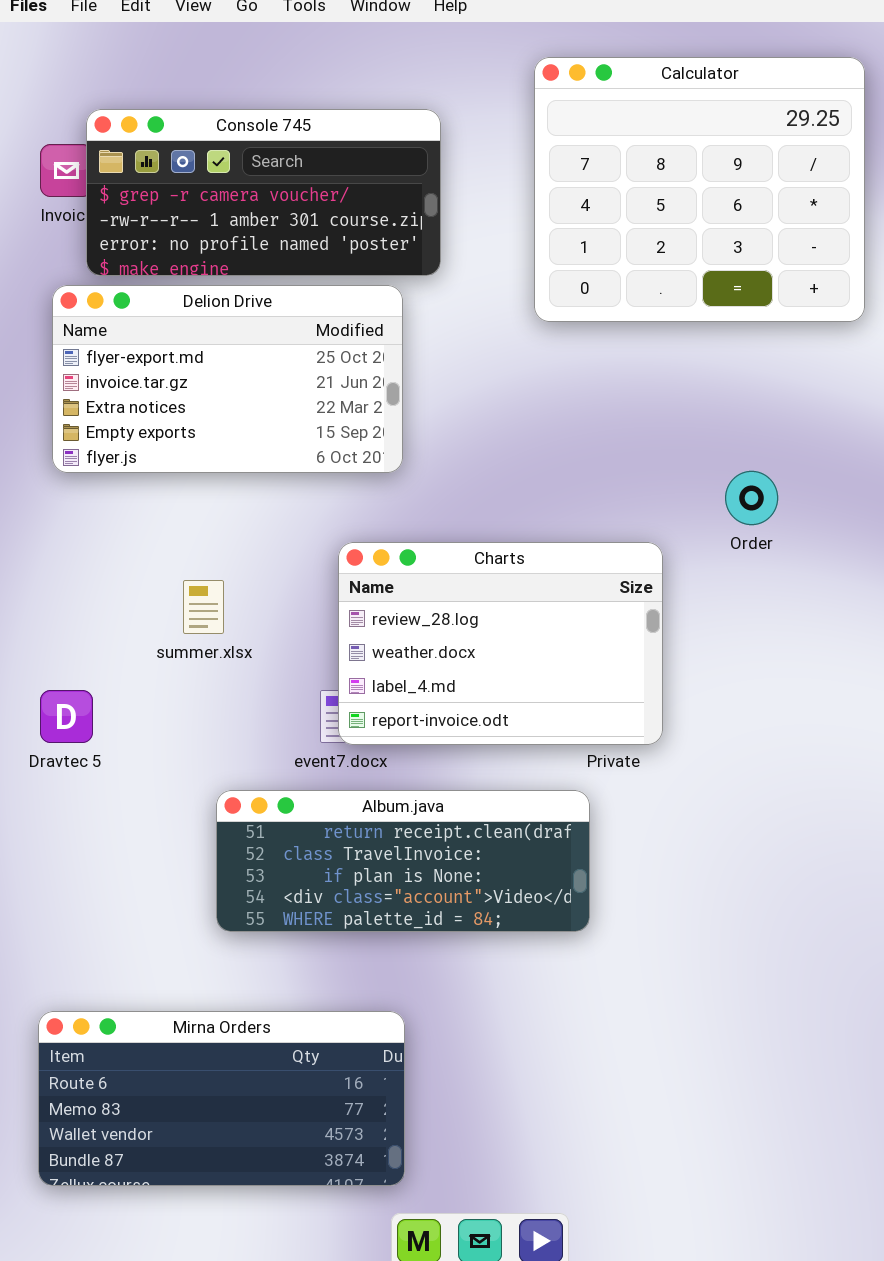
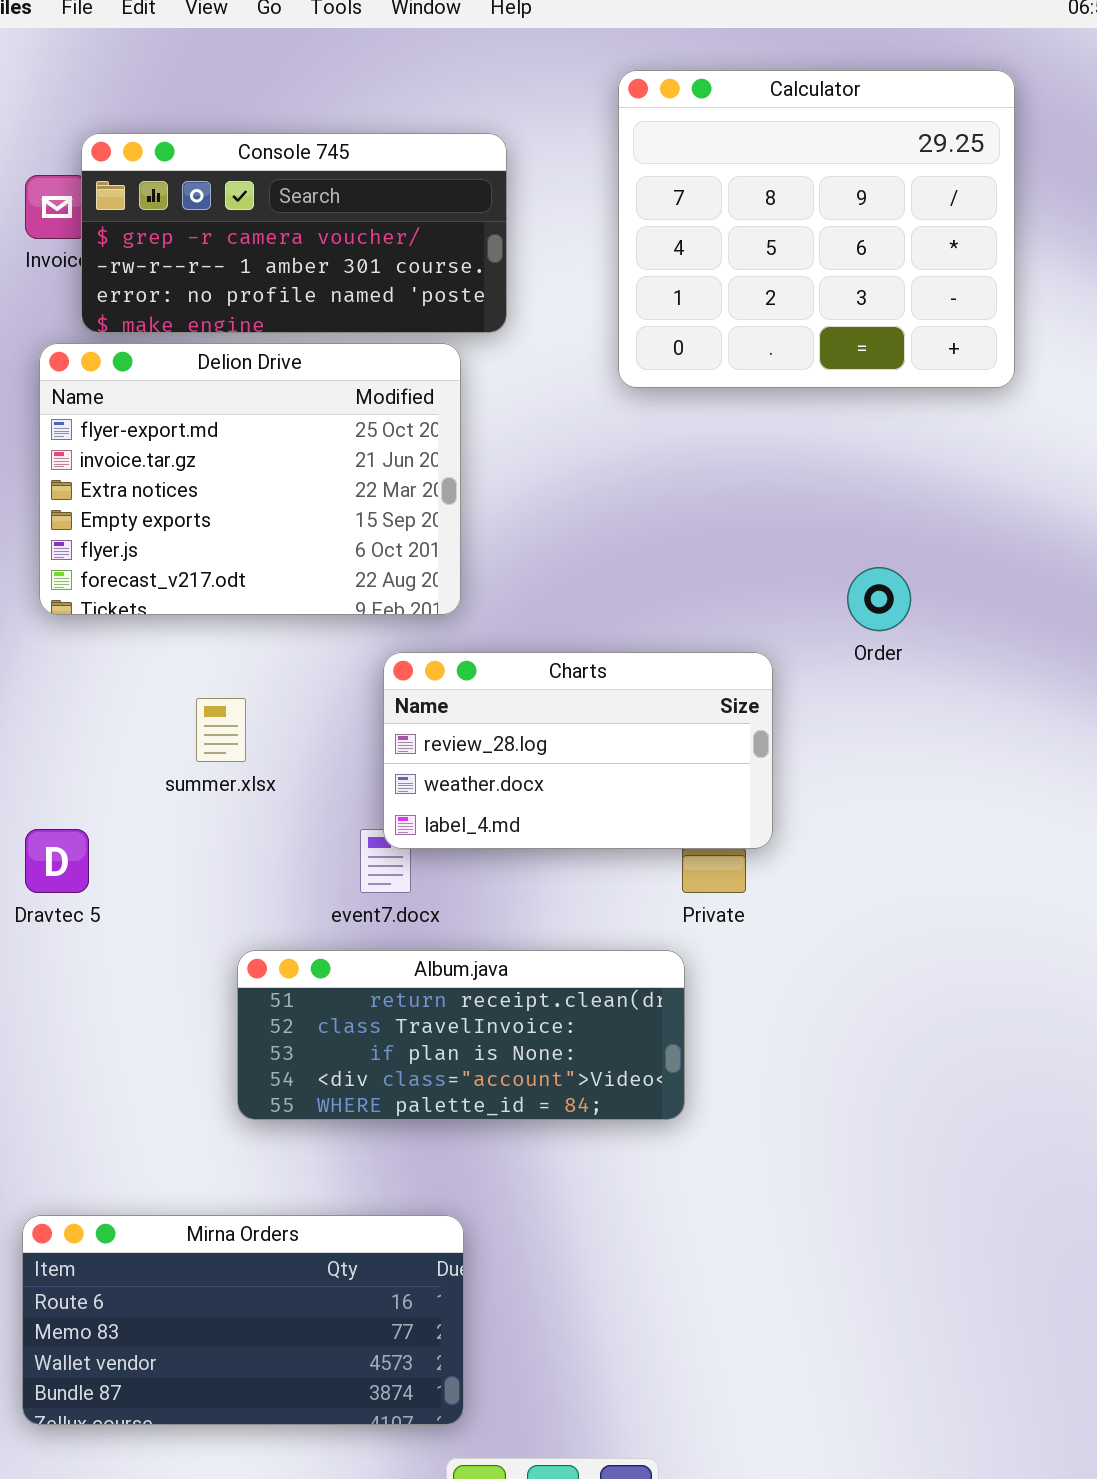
Delion Drive: [52,285,403,473] -> [39,343,461,615], resized
Charts: [338,542,663,745] -> [383,652,773,849], resized

